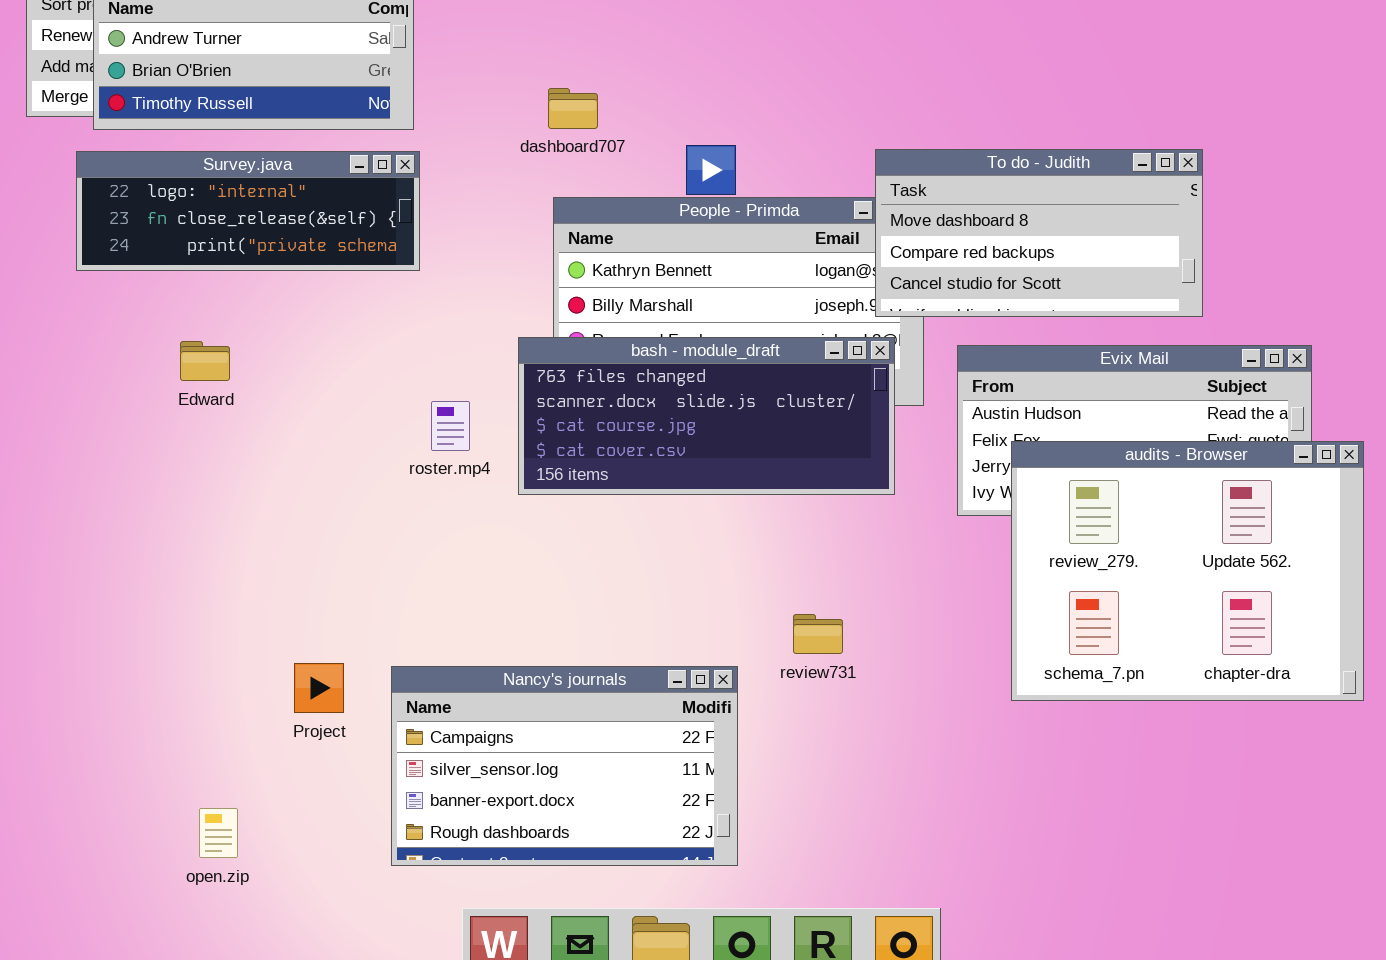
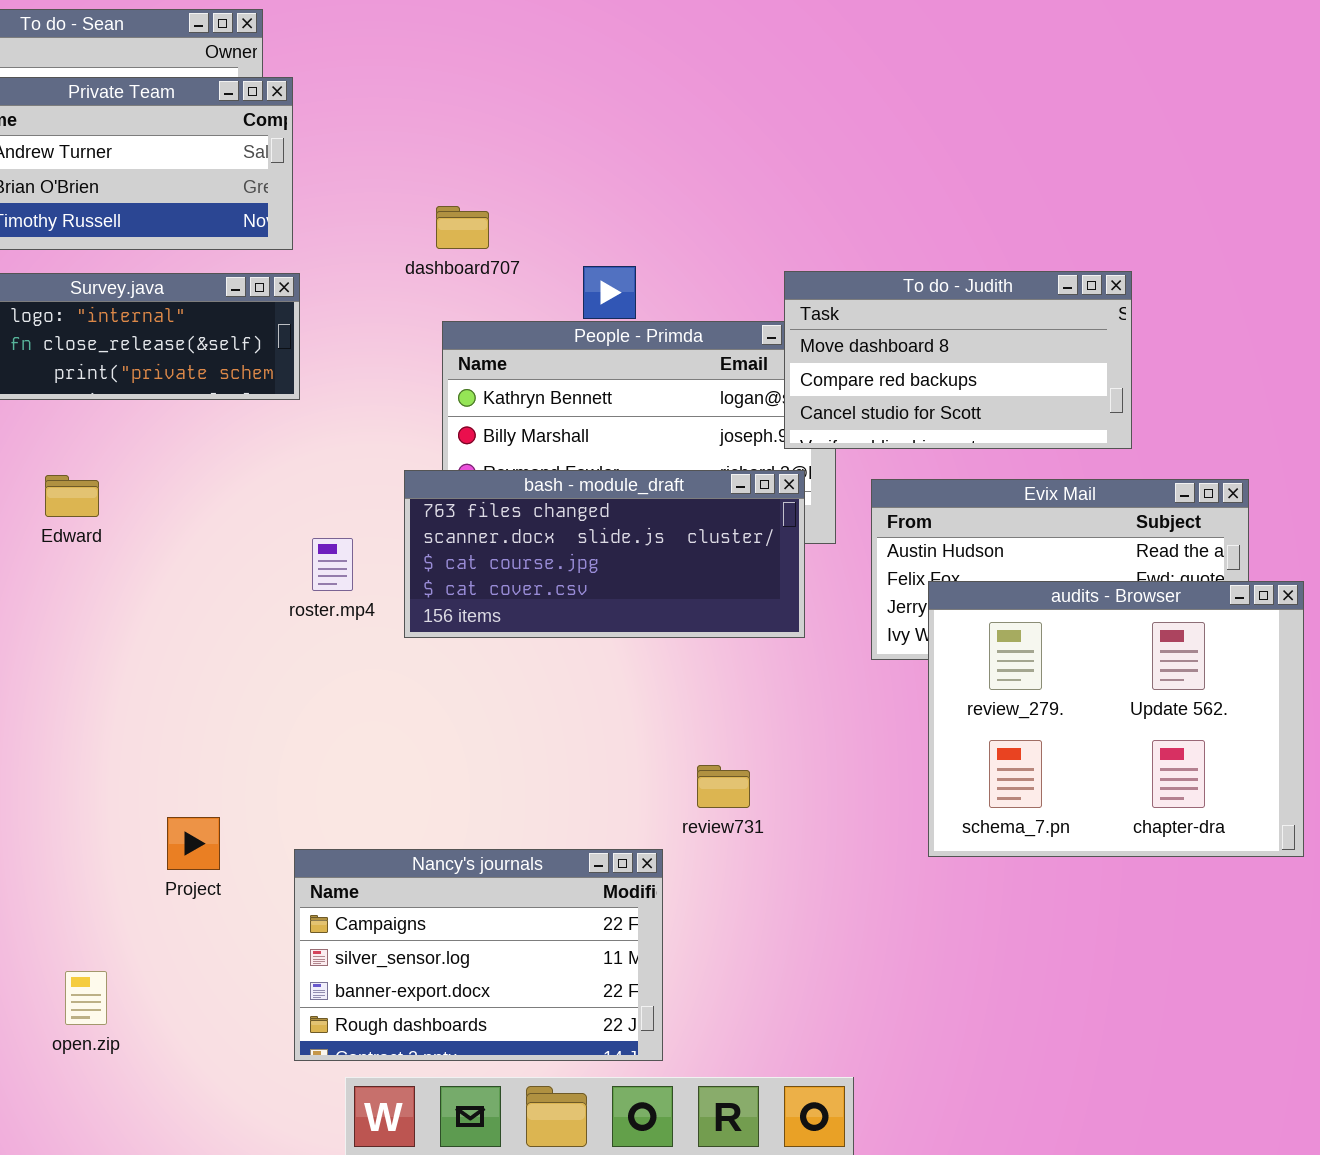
Nancy's journals: [391,666,738,866] -> [294,849,663,1061], moved

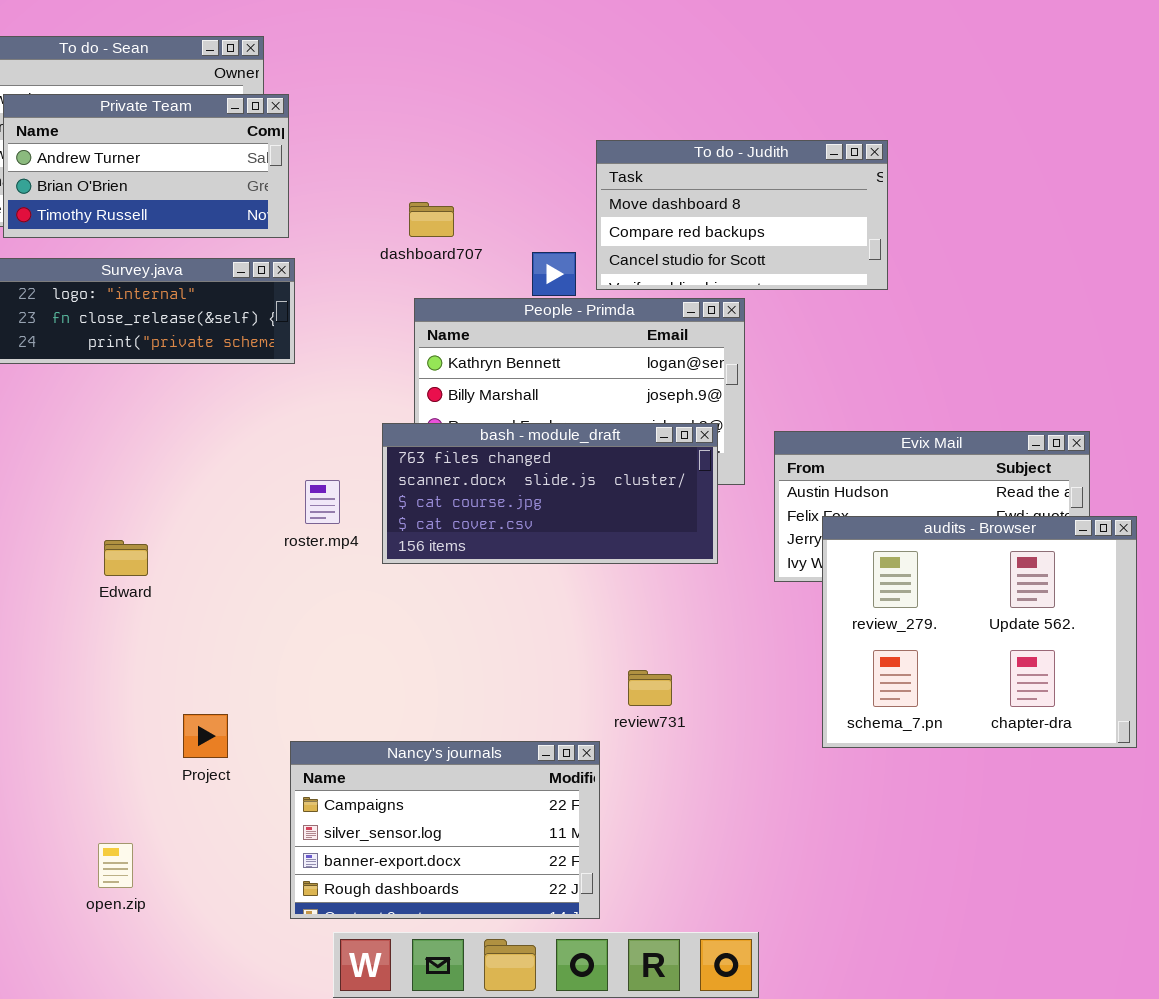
To do - Judith: [784,271,1132,449] -> [596,140,888,290], moved
Edward: [45,475,99,517] -> [104,540,148,576], moved

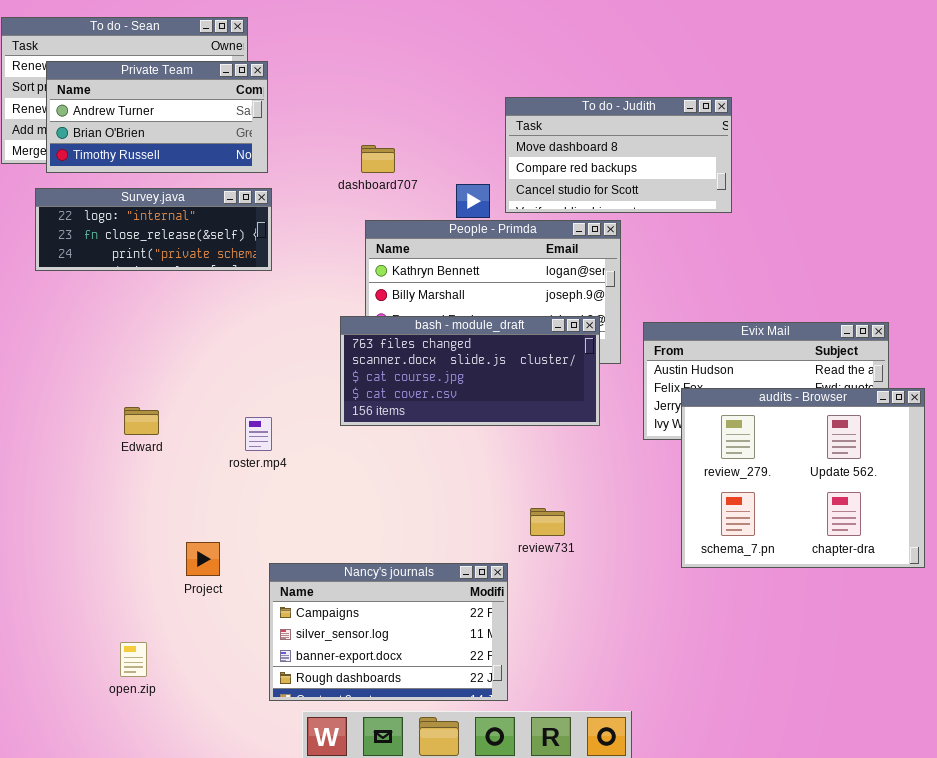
roster.mp4: [305,480,340,524] -> [245,417,272,451], moved

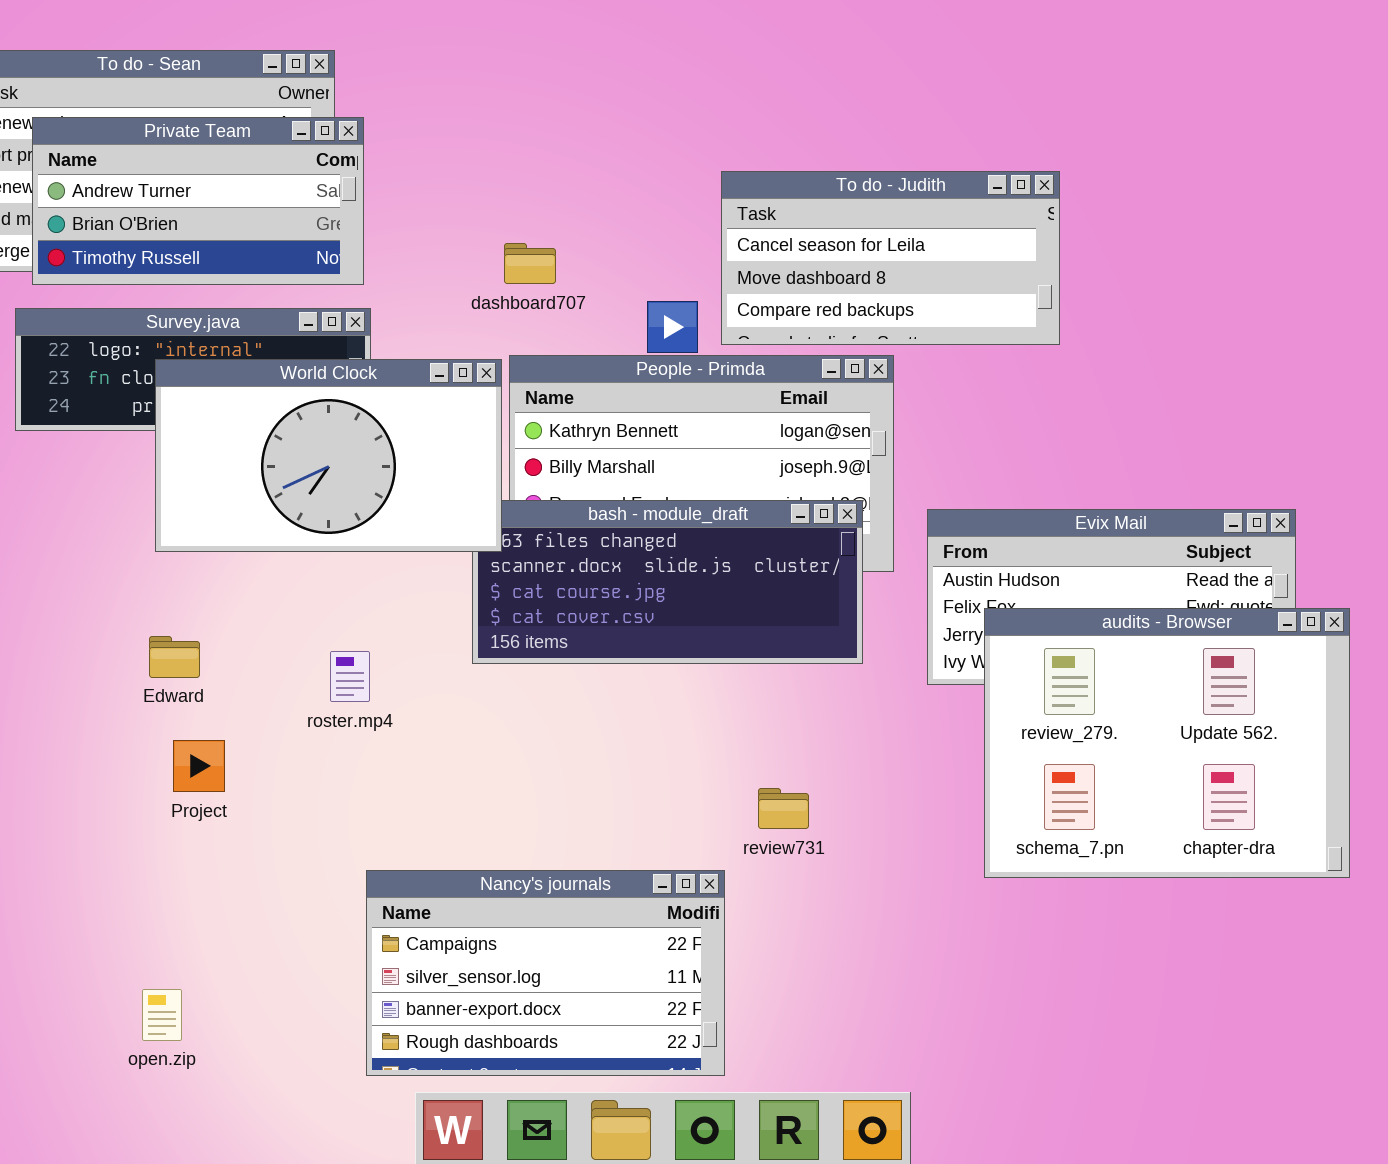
To do - Judith: [505,97,732,213] -> [721,171,1060,345], scrolled up 1 row
World Clock: none -> [155,359,502,552], opened
Project: [186,542,220,576] -> [173,740,225,792], moved

